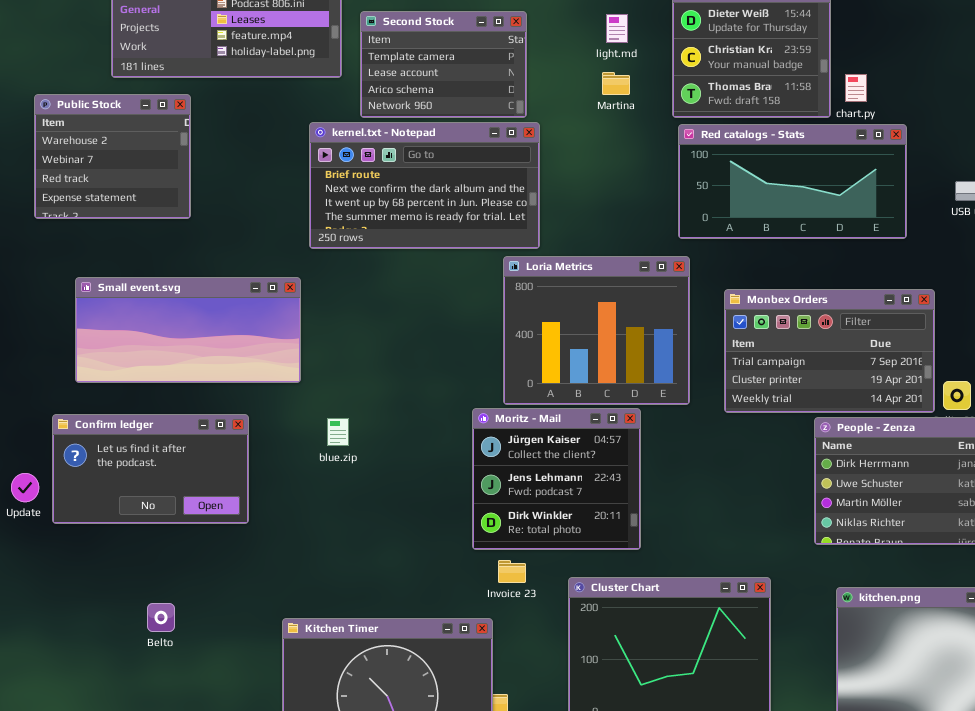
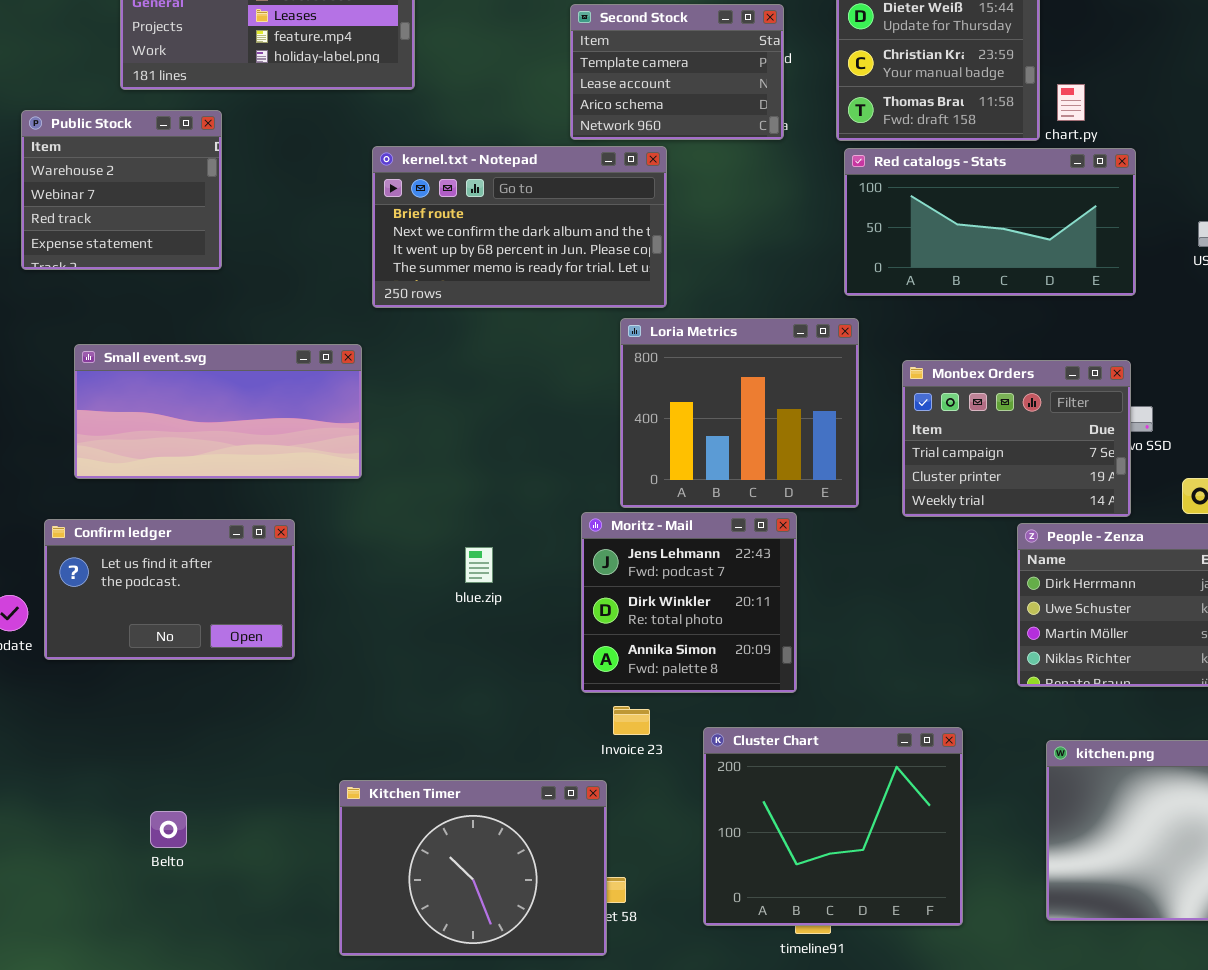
Second Stock: [360,11,527,118] -> [570,4,784,140], moved
Monbex Orders: [724,289,935,413] -> [902,360,1131,517], resized
Moritz - Mail: [472,408,641,550] -> [581,512,797,693], scrolled down 1 row
blue.zip: [327,418,349,446] -> [465,547,493,583], moved
Belto: [147,603,175,632] -> [150,811,187,848], moved

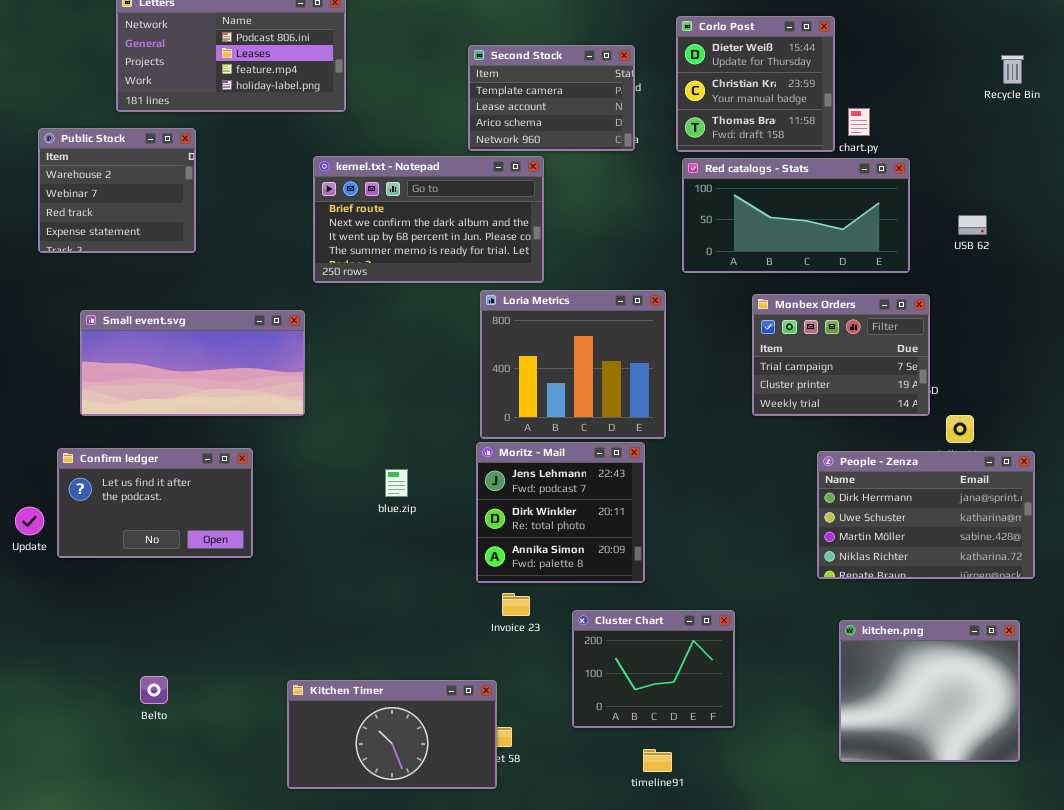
Loria Metrics: [620,318,859,508] -> [480,290,666,439], moved
Monbex Orders: [902,360,1131,517] -> [752,294,930,416], moved
Cluster Chart: [703,727,963,926] -> [572,610,735,728], resized
Kitchen Timer: [339,780,607,956] -> [287,680,497,789], resized

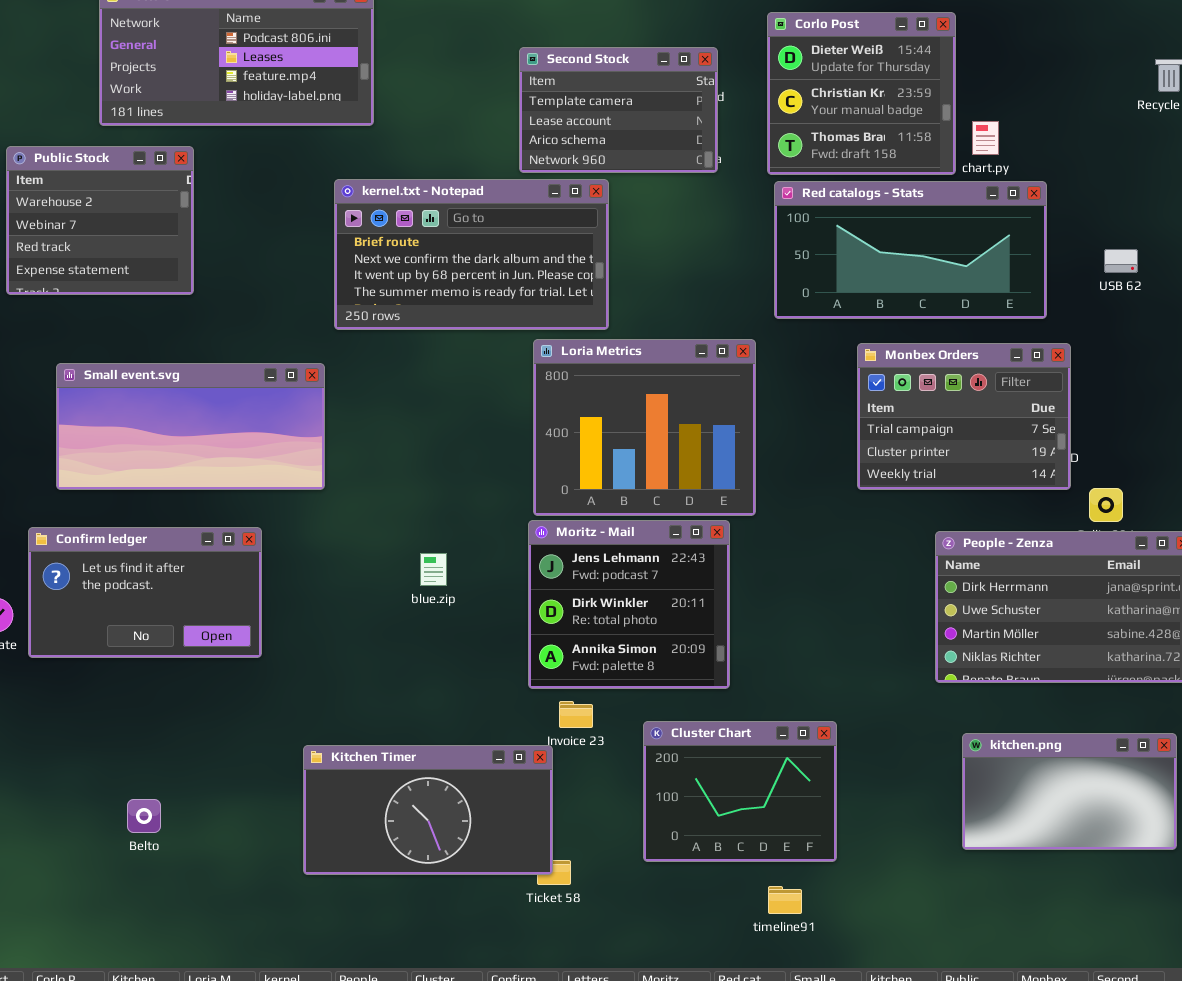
kitchen.png: [839,620,1020,762] -> [962,733,1177,850], resized
Kitchen Timer: [287,680,497,789] -> [303,745,553,875], moved
timeline91: [643,749,672,772] -> [768,886,802,914], moved

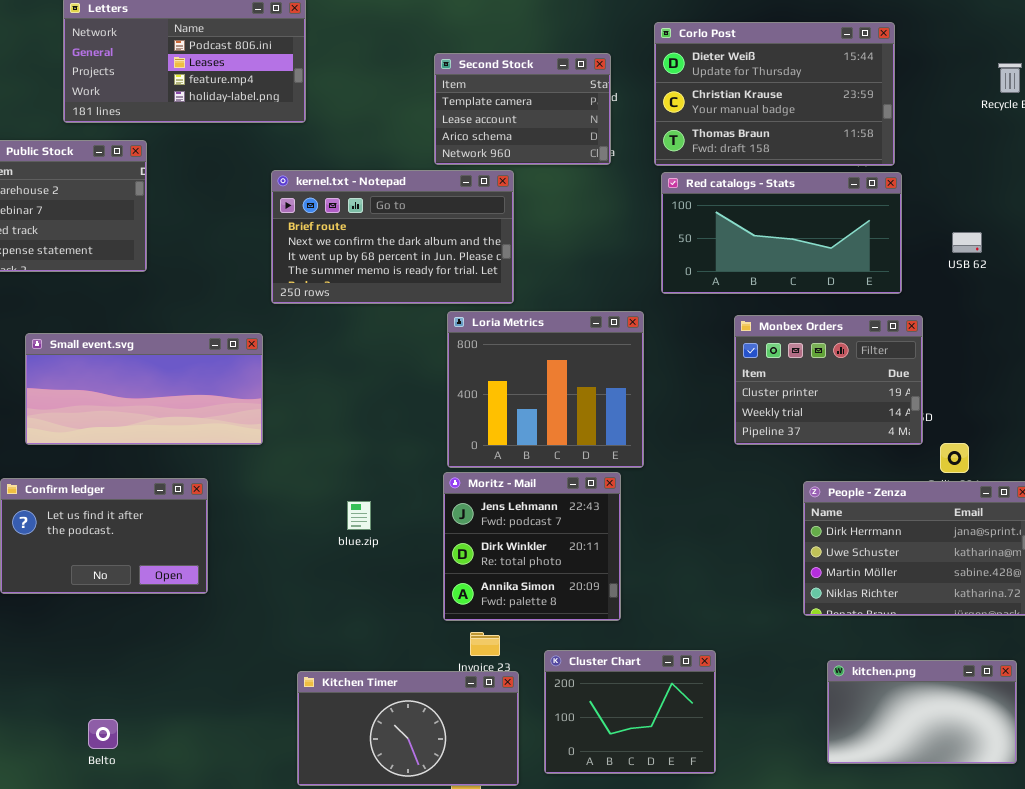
Corlo Post: [767,12,956,175] -> [654,22,895,166], resized
Monbex Orders: [857,343,1071,490] -> [734,315,923,445], scrolled down 1 row
Kitchen Timer: [303,745,553,875] -> [297,671,519,786], moved

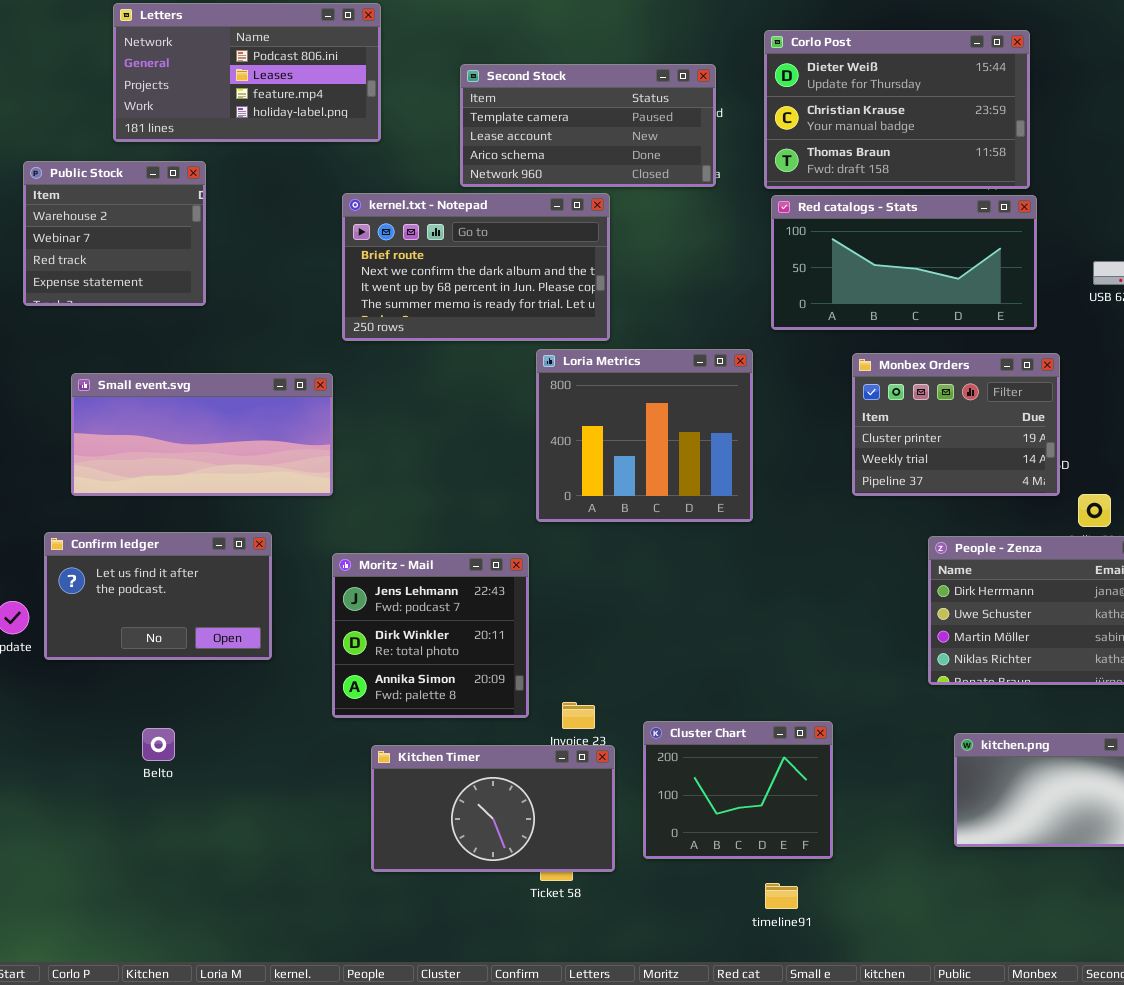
Second Stock: [434,53,611,165] -> [460,64,716,187], resized
Moritz - Mail: [443,472,621,621] -> [332,553,529,718], moved
Belto: [88,719,118,749] -> [142,728,175,761], moved

